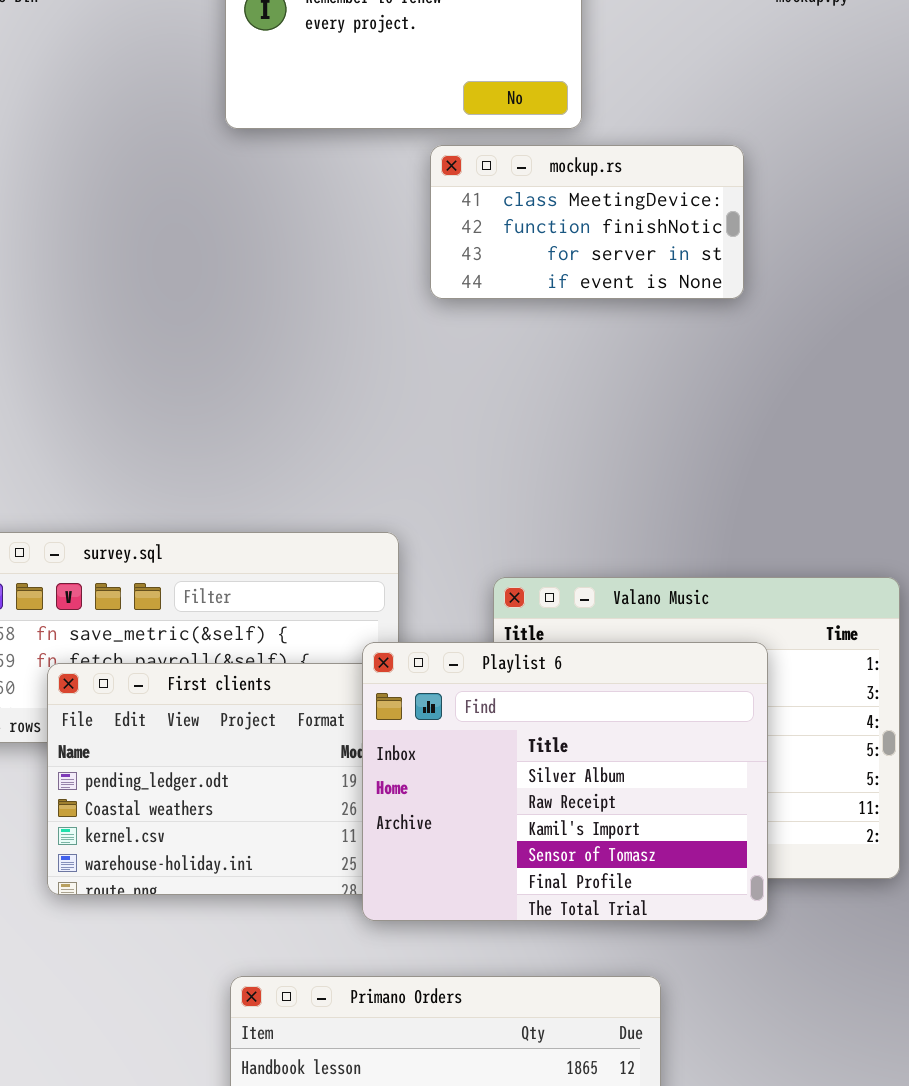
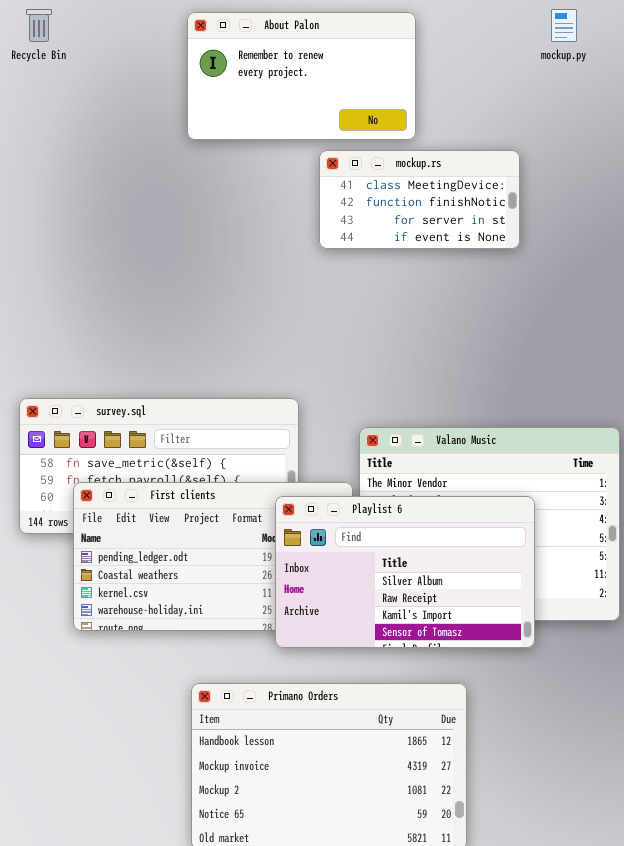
Playlist 6: [362,642,768,921] -> [275,496,535,648], resized

